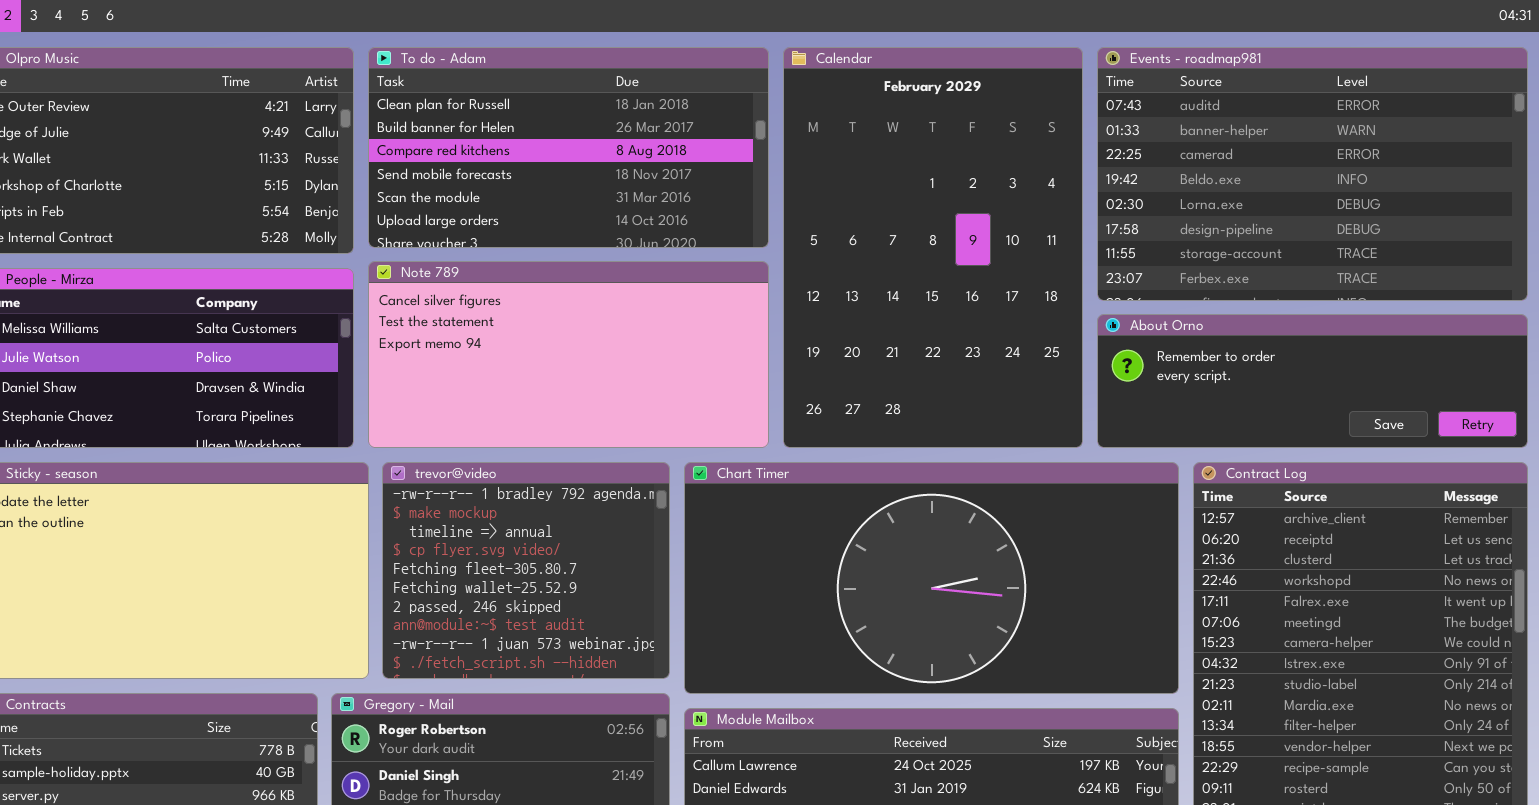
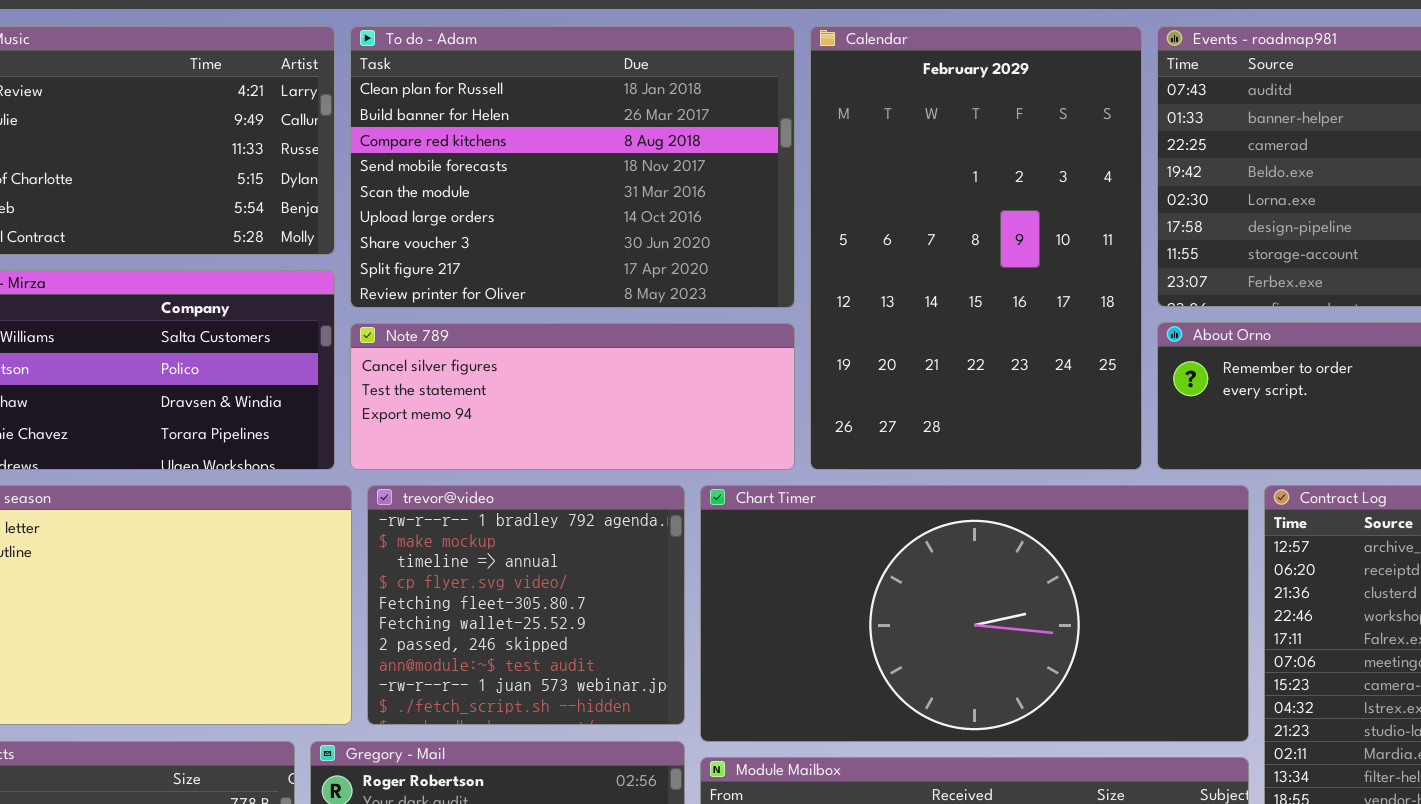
To do - Adam: [368,47,769,248] -> [350,26,795,308], resized
Note 789: [368,261,769,448] -> [350,323,795,470], resized

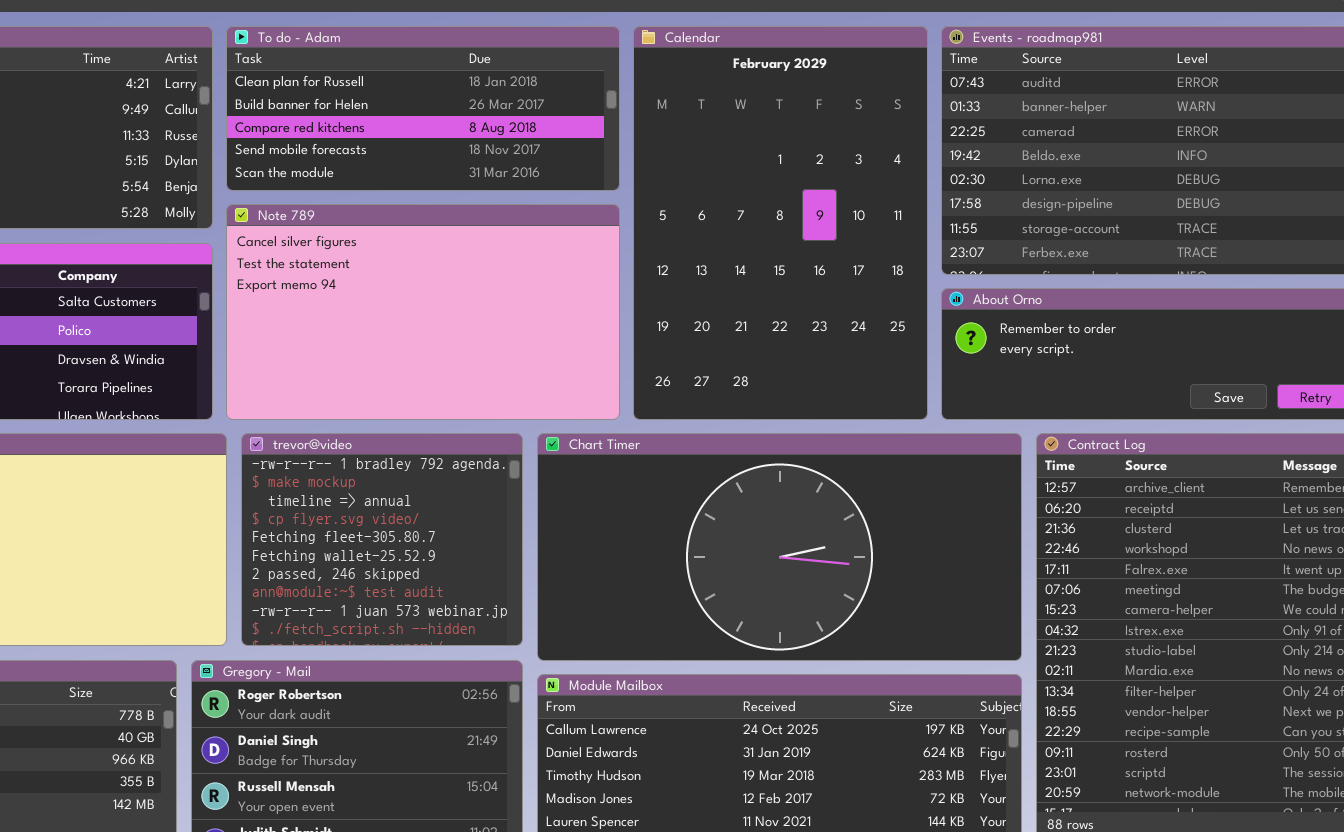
To do - Adam: [350,26,795,308] -> [226,26,620,191], resized
Note 789: [350,323,795,470] -> [226,204,620,420], resized

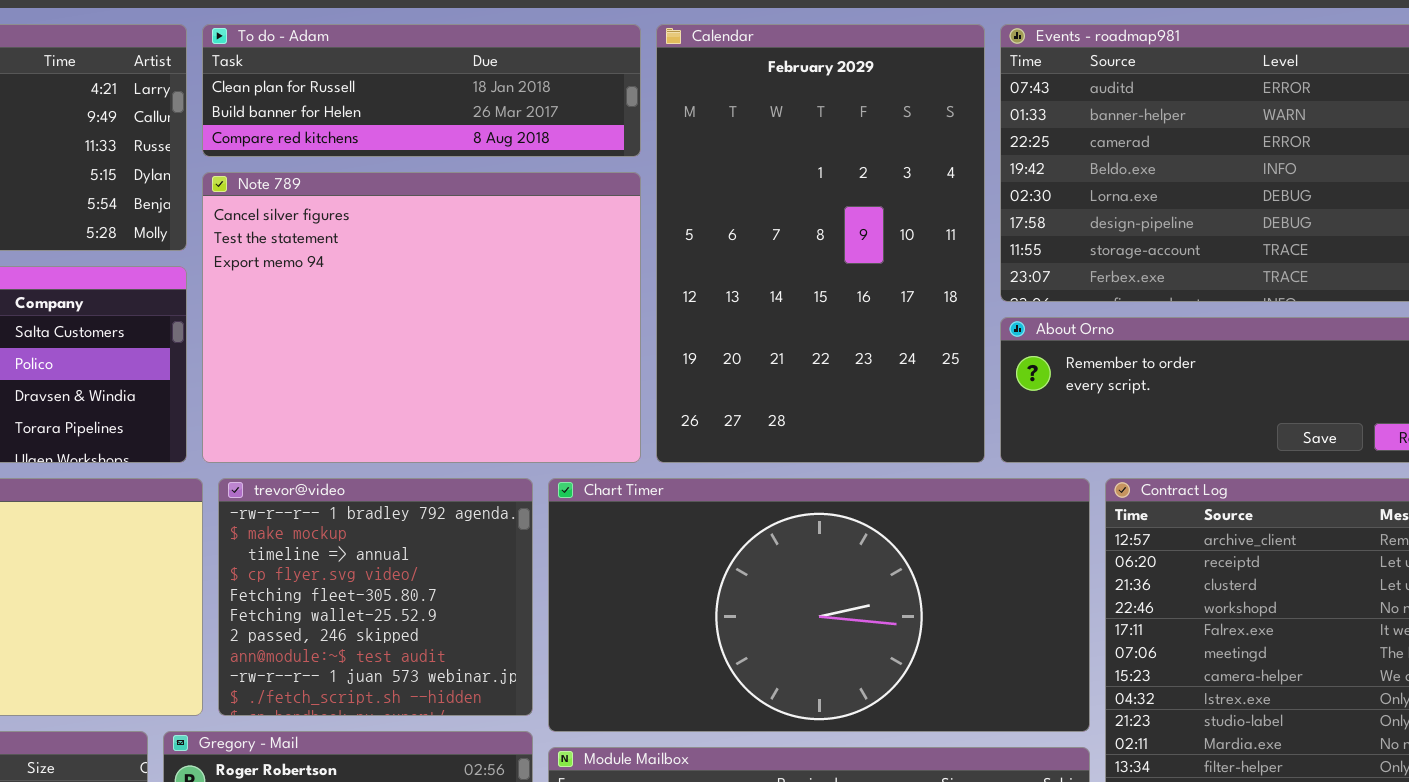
To do - Adam: [226,26,620,191] -> [202,24,641,157], resized
Note 789: [226,204,620,420] -> [202,172,641,463], resized

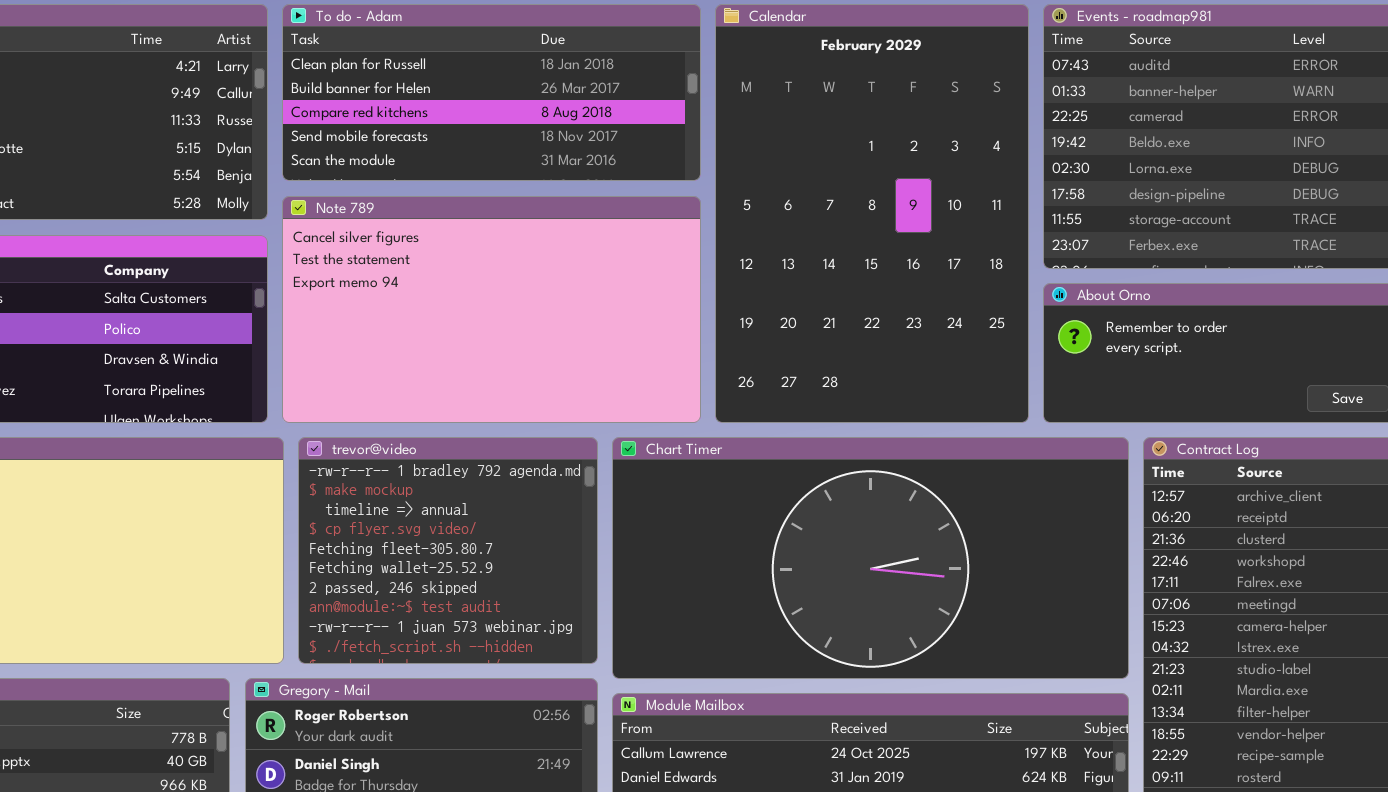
To do - Adam: [202,24,641,157] -> [282,4,701,181], resized
Note 789: [202,172,641,463] -> [282,196,701,423], resized

